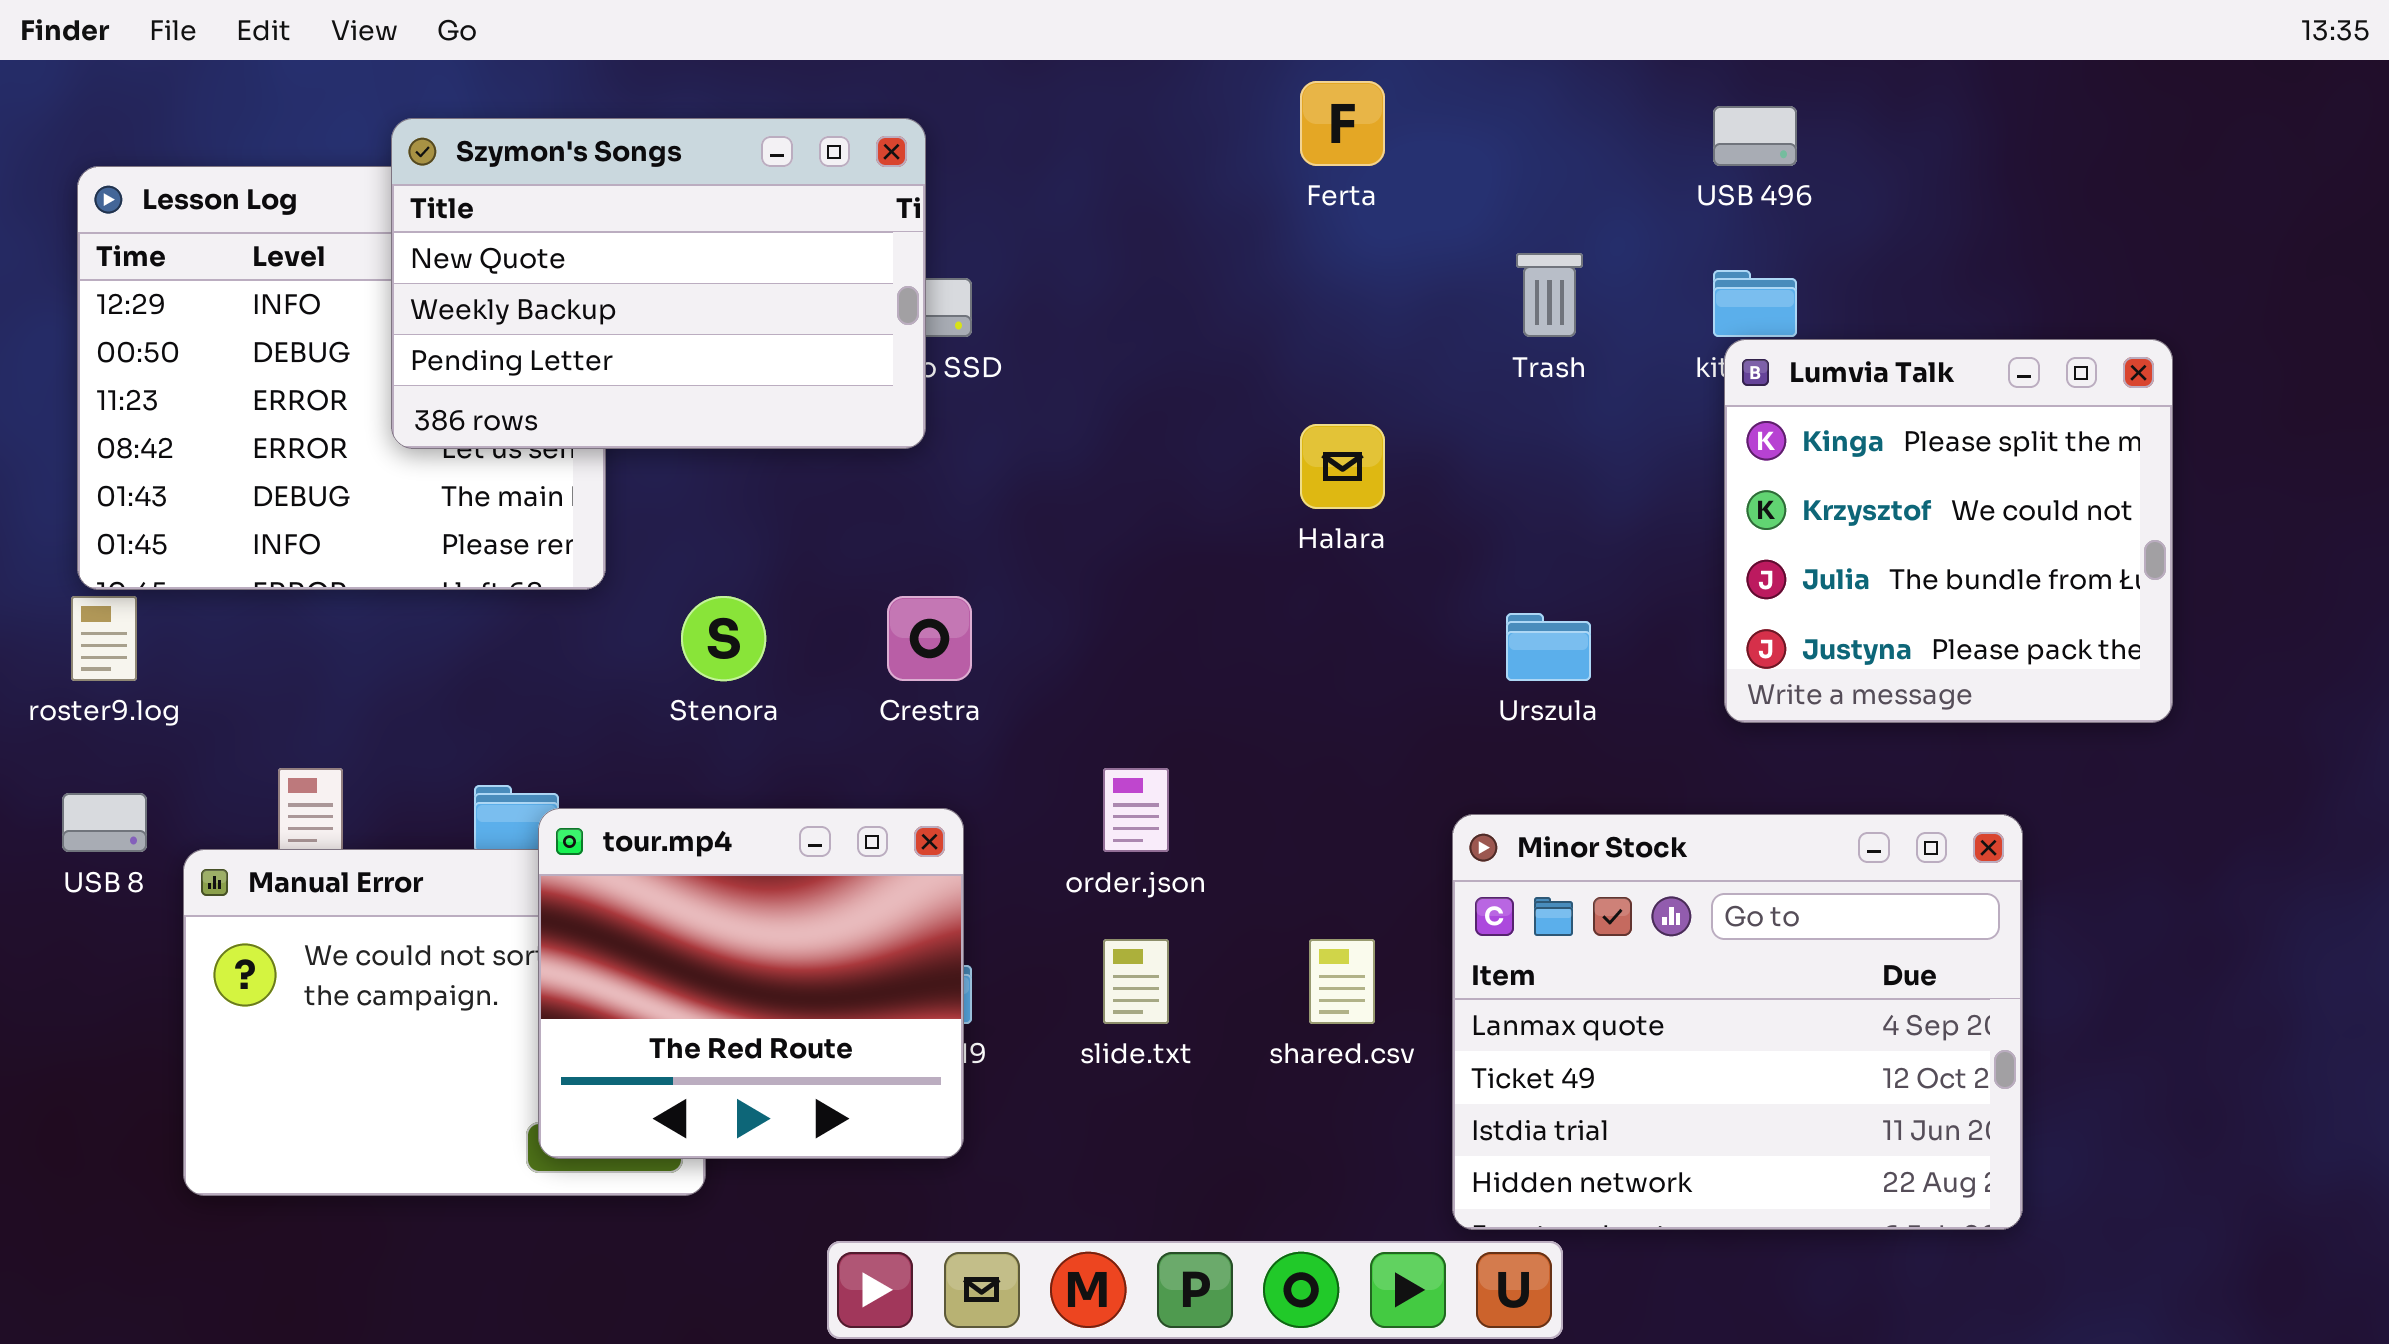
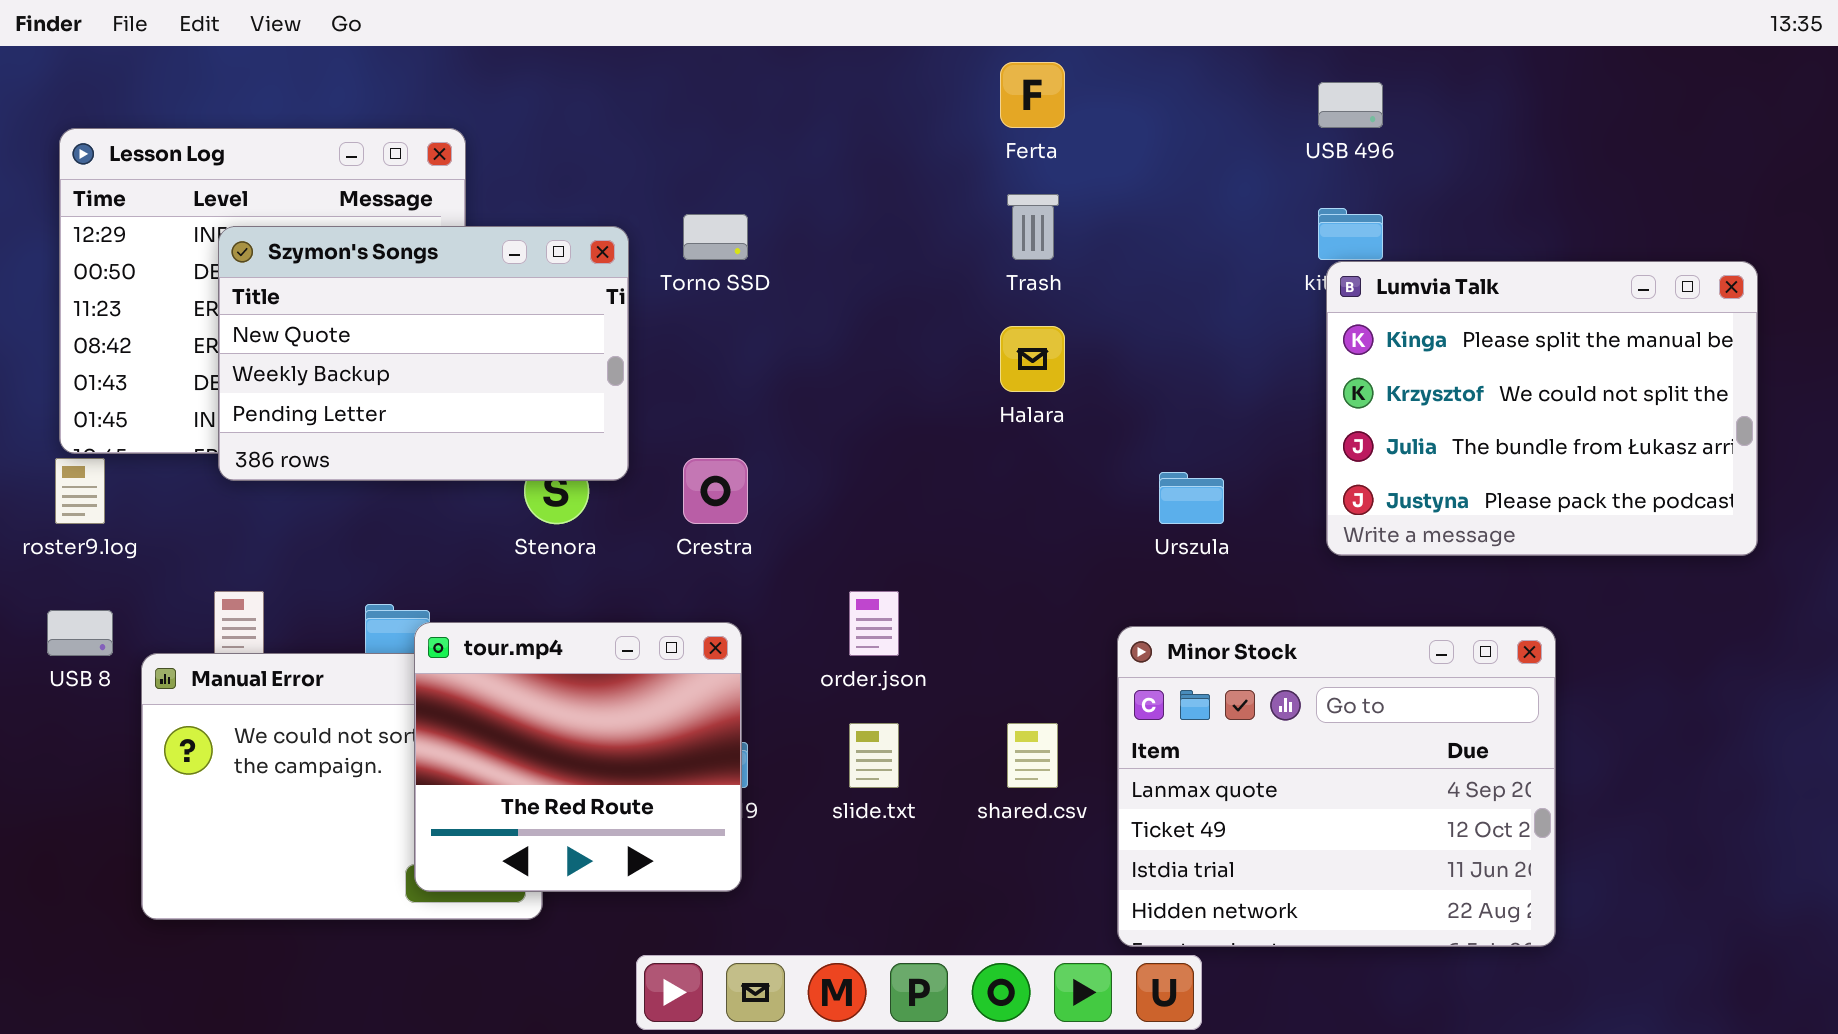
Szymon's Songs: [391,118,926,449] -> [218,226,629,481], moved
Trash: [1516,253,1583,337] -> [1007,194,1059,260], moved
Lumvia Talk: [1724,339,2173,723] -> [1326,261,1758,556], resized

